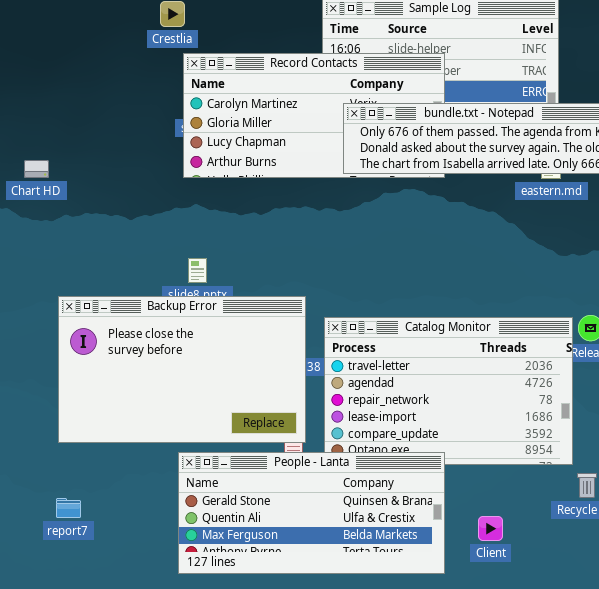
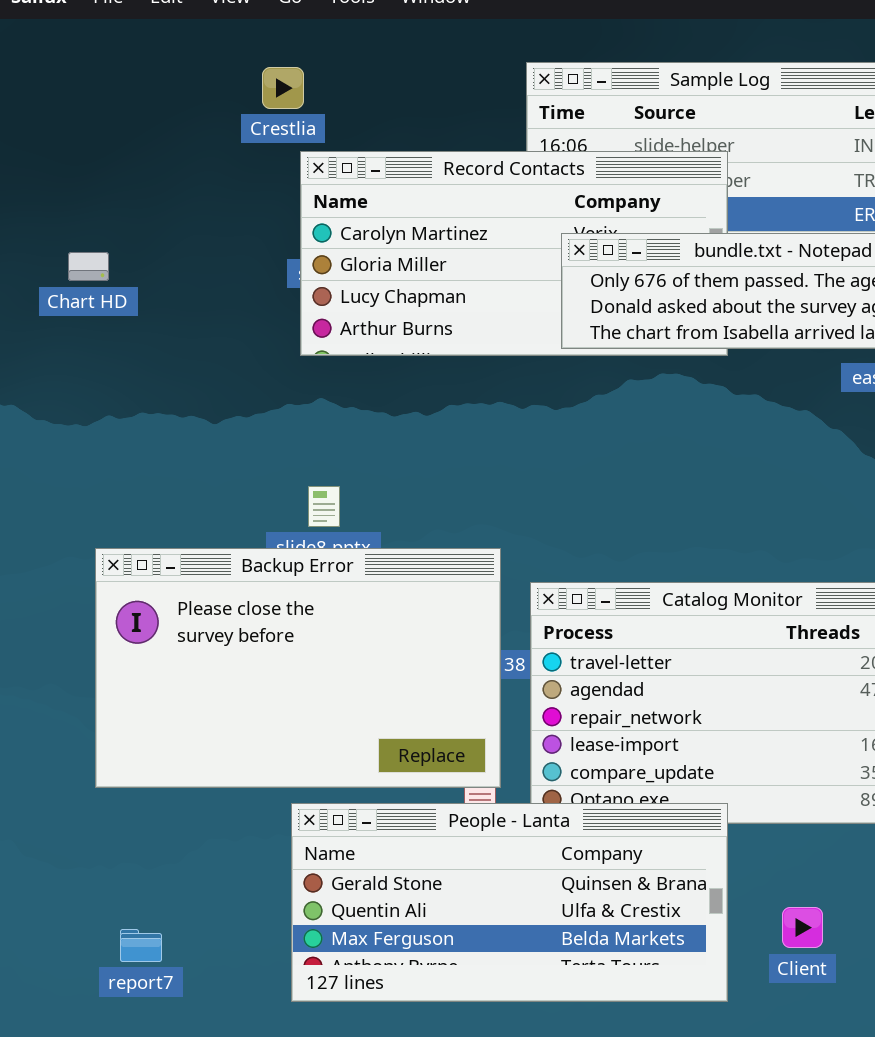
Chart HD: [24,160,49,178] -> [68,252,109,281], moved
report7: [56,498,81,518] -> [120,929,162,962], moved

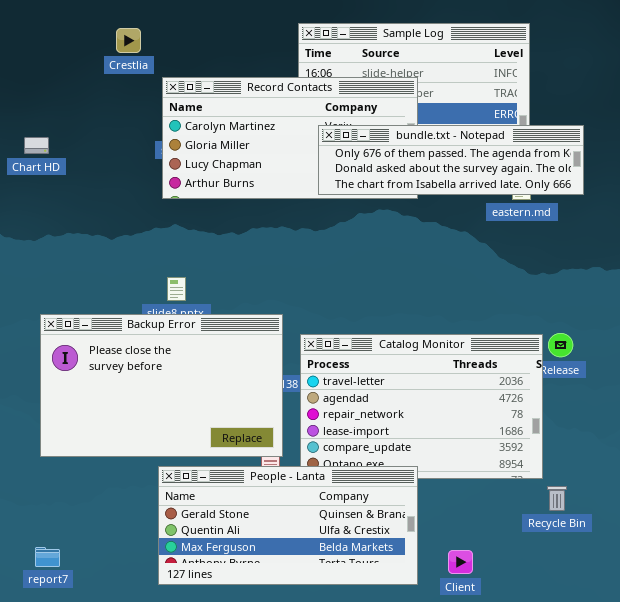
Crestlia: [262,67,304,109] -> [116,28,141,53], moved
Client: [782,907,823,948] -> [448,550,473,574], moved
report7: [120,929,162,962] -> [35,547,60,567], moved

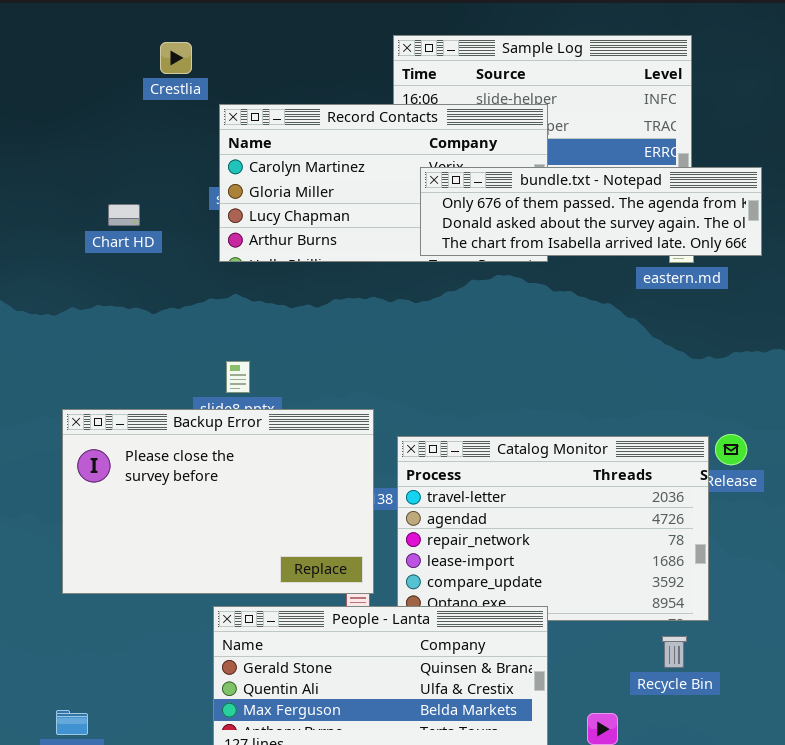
Chart HD: [24,137,49,154] -> [108,204,140,226], moved
Recycle Bin: [547,486,567,511] -> [662,636,687,668], moved

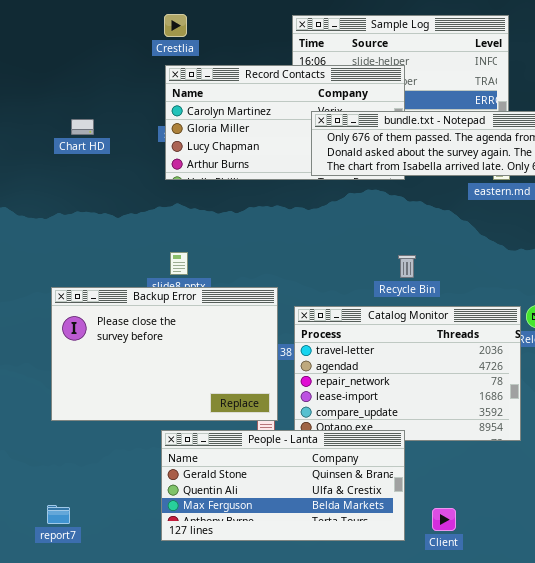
Crestlia: [160,42,192,74] -> [164,14,187,37], moved
Chart HD: [108,204,140,226] -> [71,119,94,135], moved
Recycle Bin: [662,636,687,668] -> [398,255,416,278], moved

